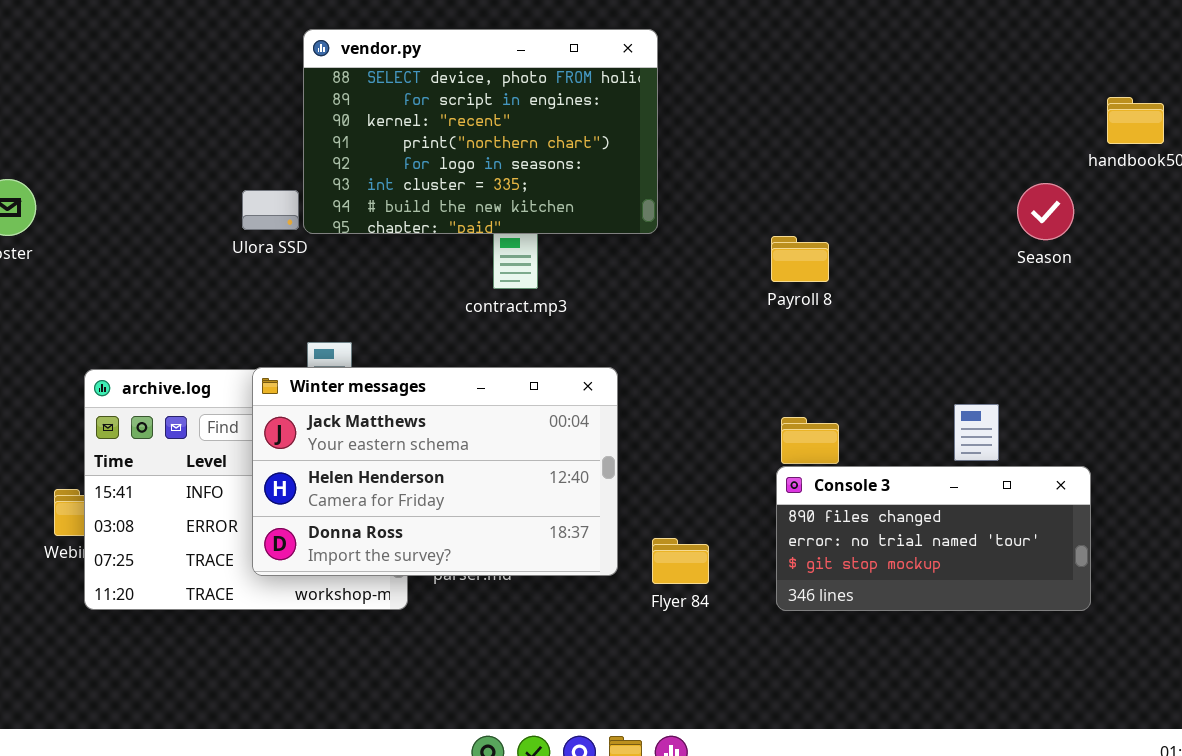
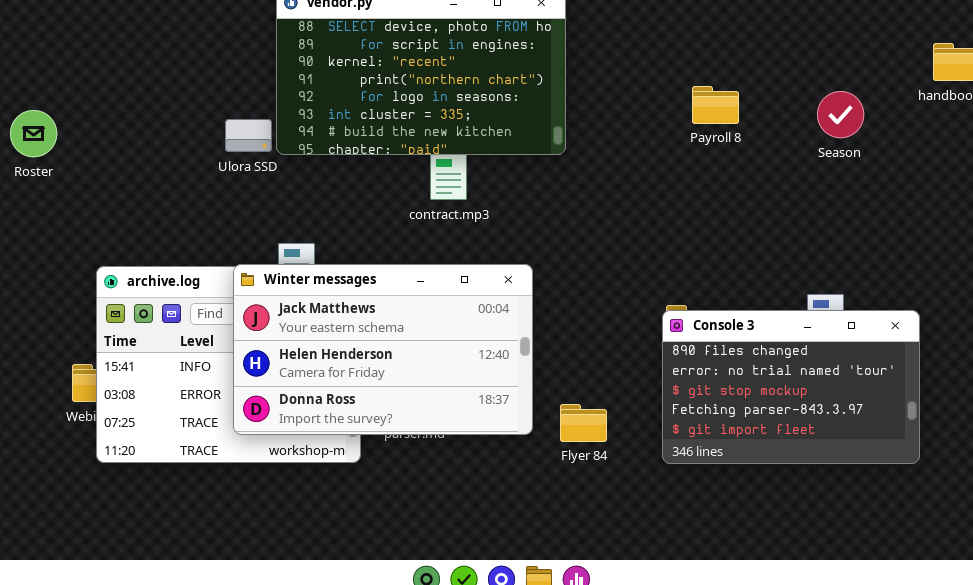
Season: [1017,183,1074,240] -> [817,91,864,138], moved
Payroll 8: [771,236,829,282] -> [692,86,739,124], moved
Console 3: [776,466,1091,611] -> [662,310,920,464], resized

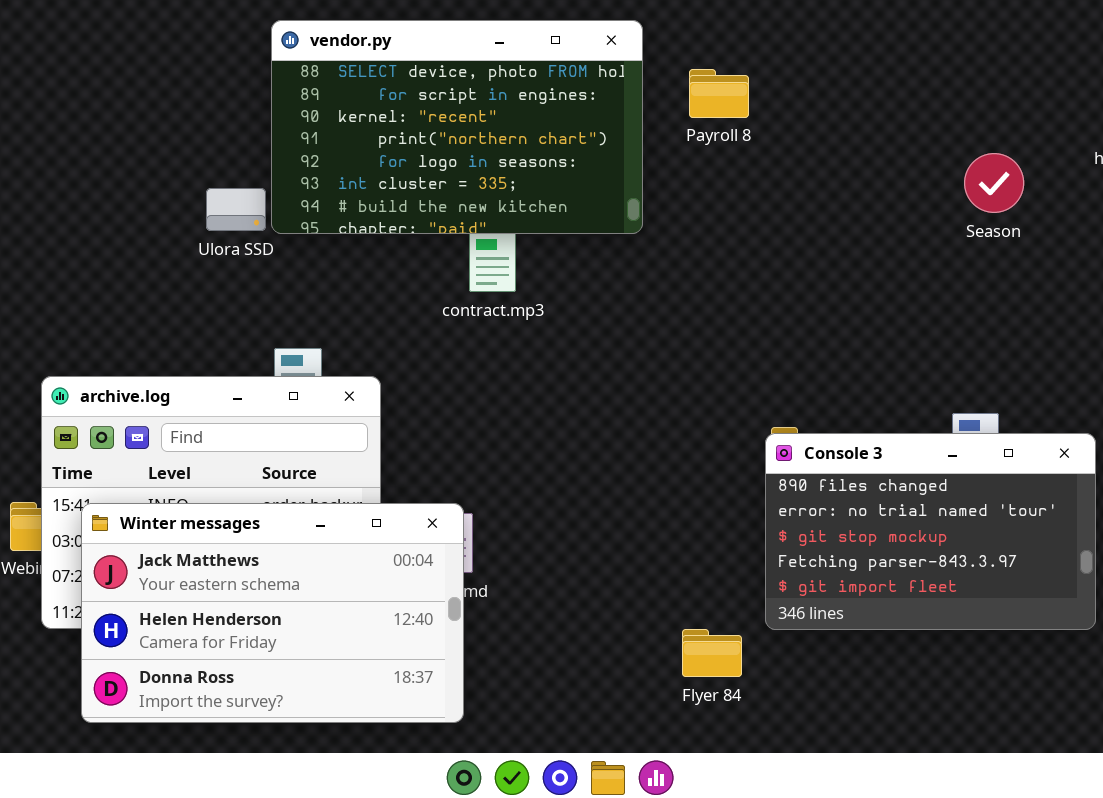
Payroll 8: [692,86,739,124] -> [689,69,749,118], moved
Winter messages: [233,264,533,435] -> [81,503,464,723], moved
Flyer 84: [560,404,607,442] -> [682,629,742,677], moved

